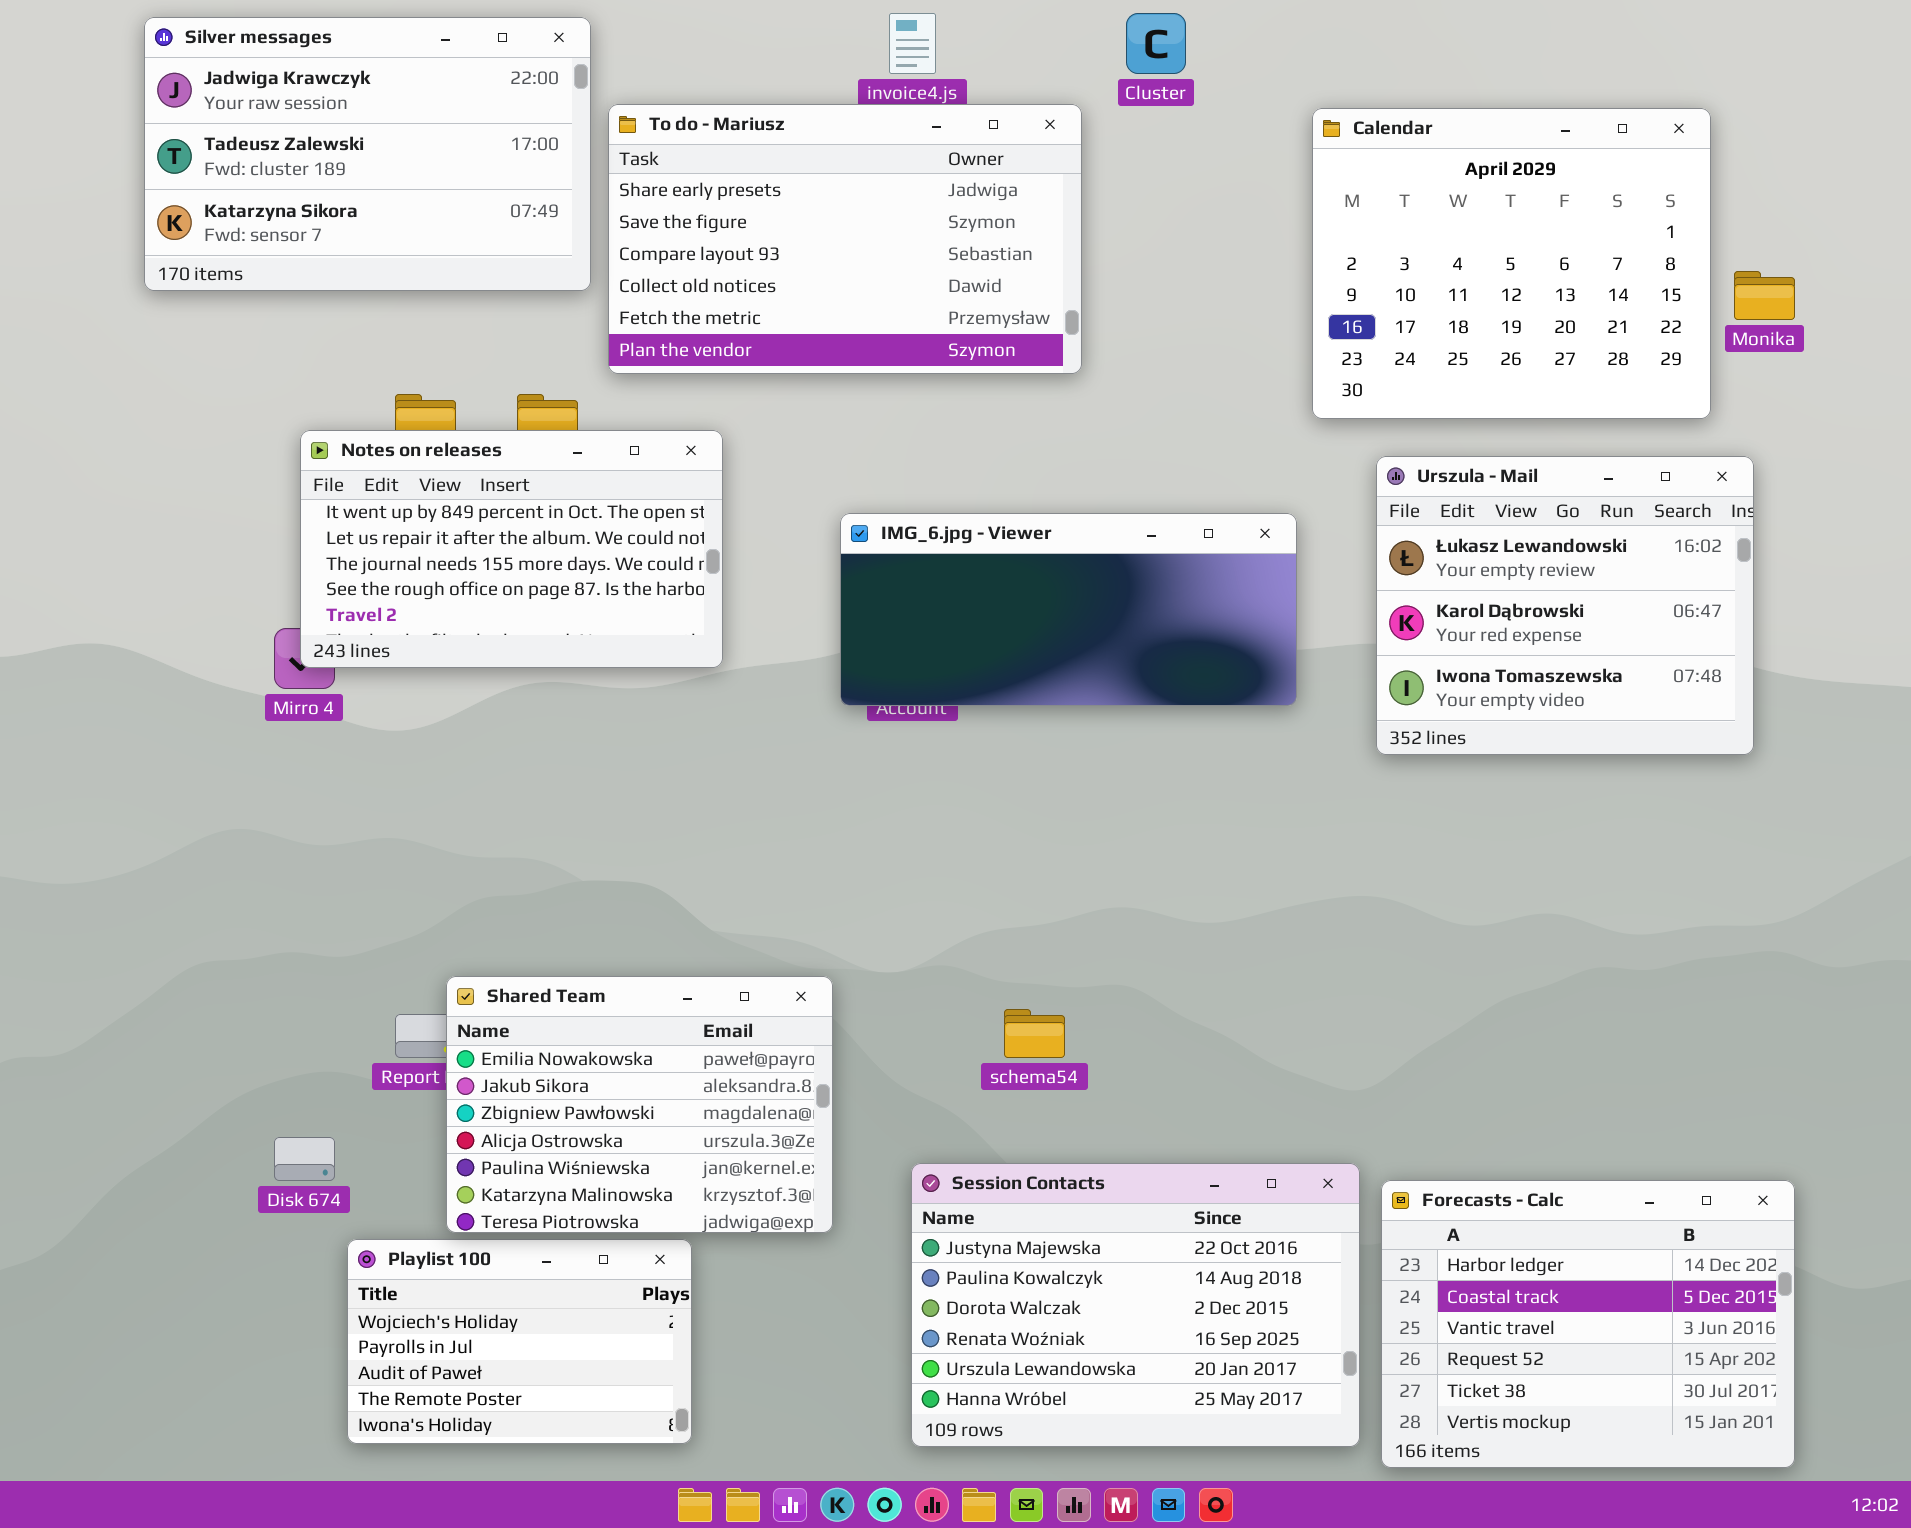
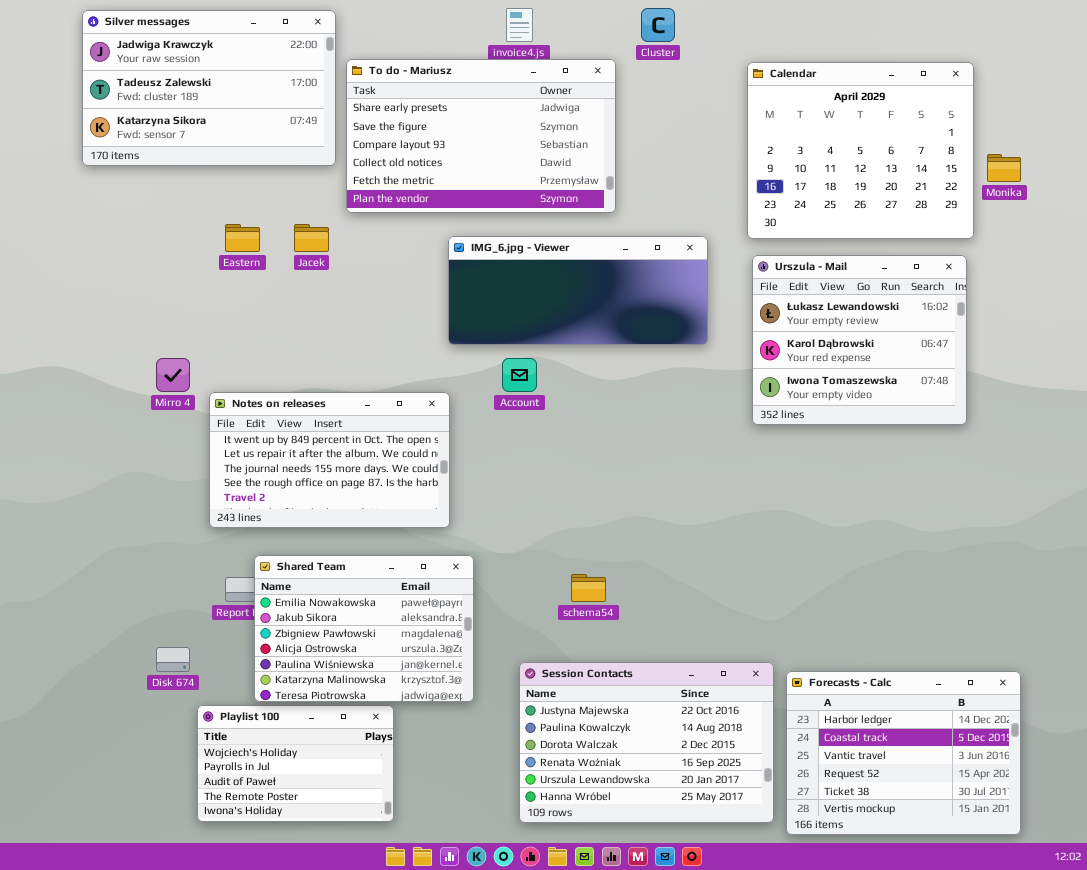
Notes on releases: [300,430,723,668] -> [209,392,450,528], moved
Urszula - Mail: [1376,456,1754,755] -> [752,255,967,425], moved
IMG_6.jpg - Viewer: [840,513,1297,706] -> [448,236,708,345], moved

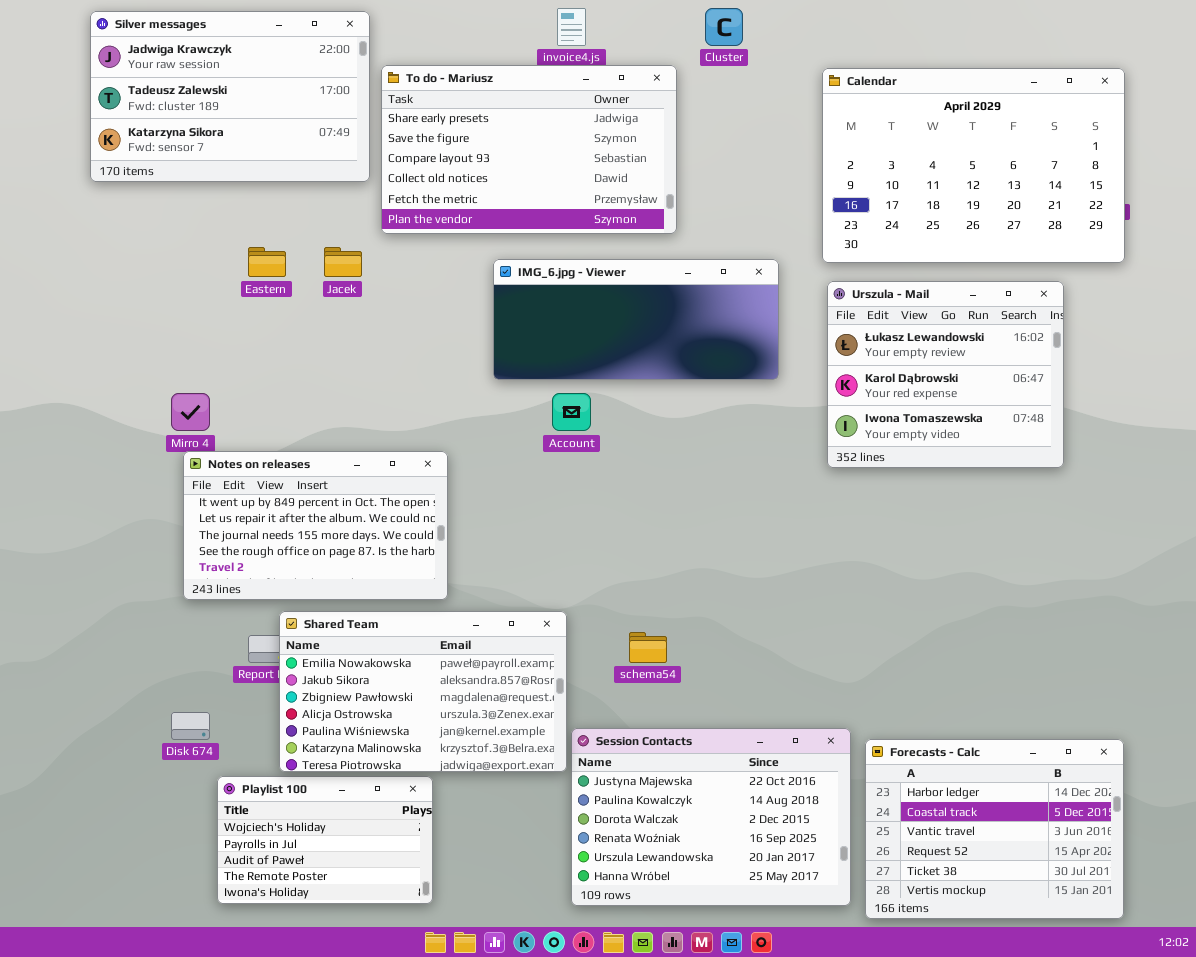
Calendar: [747,62,974,239] -> [822,68,1125,263], resized
Notes on releases: [209,392,450,528] -> [183,451,448,600], moved
Shared Team: [254,555,474,702] -> [279,611,567,772], resized

